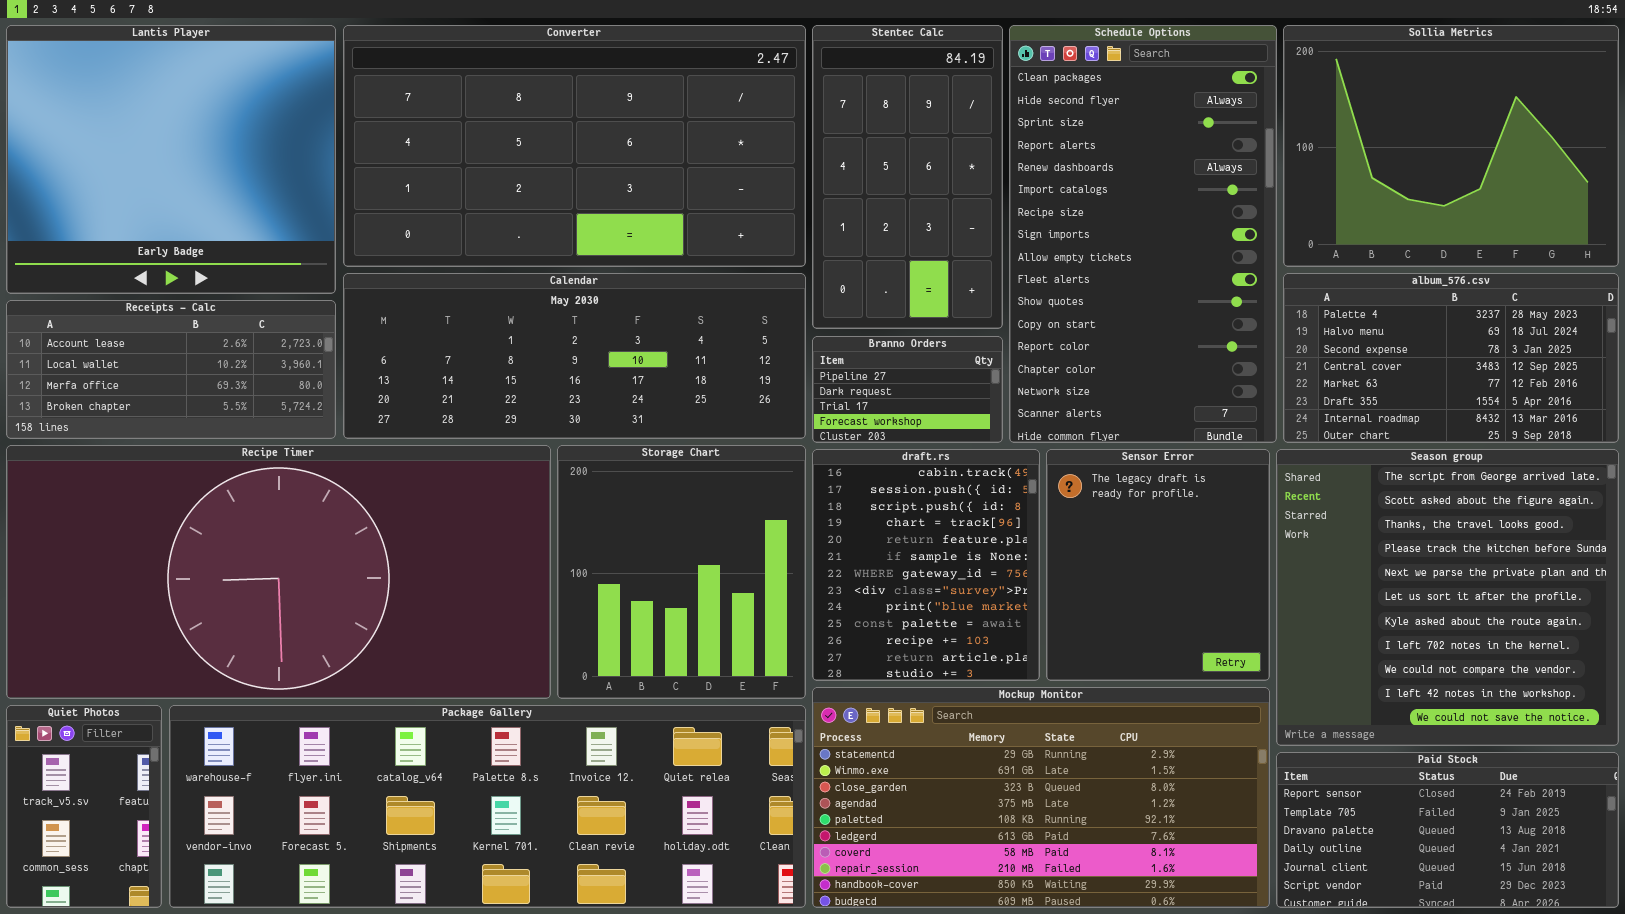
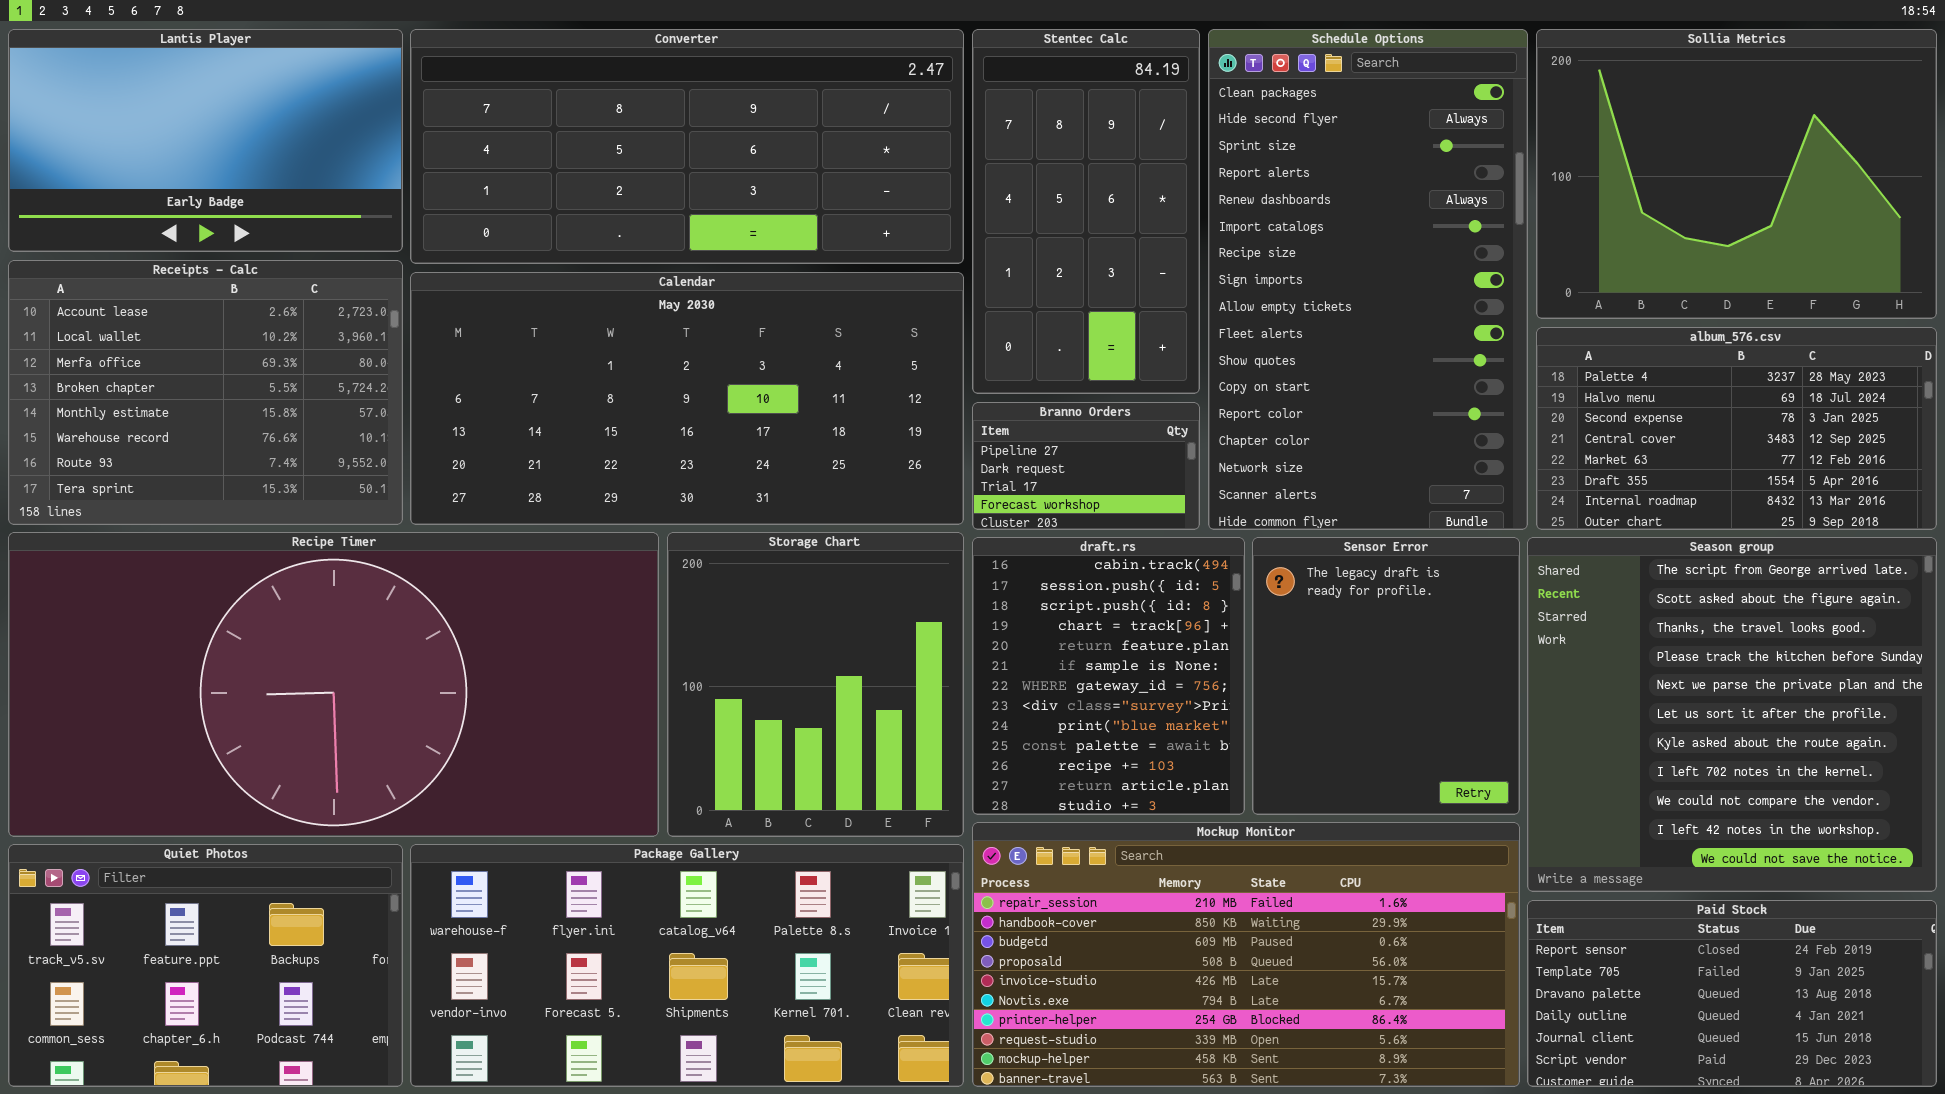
Lantis Player: [6,25,336,294] -> [8,29,403,252], resized
Converter: [343,25,806,267] -> [410,29,964,264], resized
Calendar: [343,273,806,439] -> [410,272,964,525], resized
Receipts - Calc: [6,300,336,439] -> [8,260,403,525], resized
Mockup Monitor: [812,687,1270,908] -> [972,822,1520,1087], scrolled down 7 rows
Quiet Photos: [6,705,162,908] -> [8,844,403,1087], resized
Package Gallery: [169,705,806,908] -> [410,844,964,1087], resized

